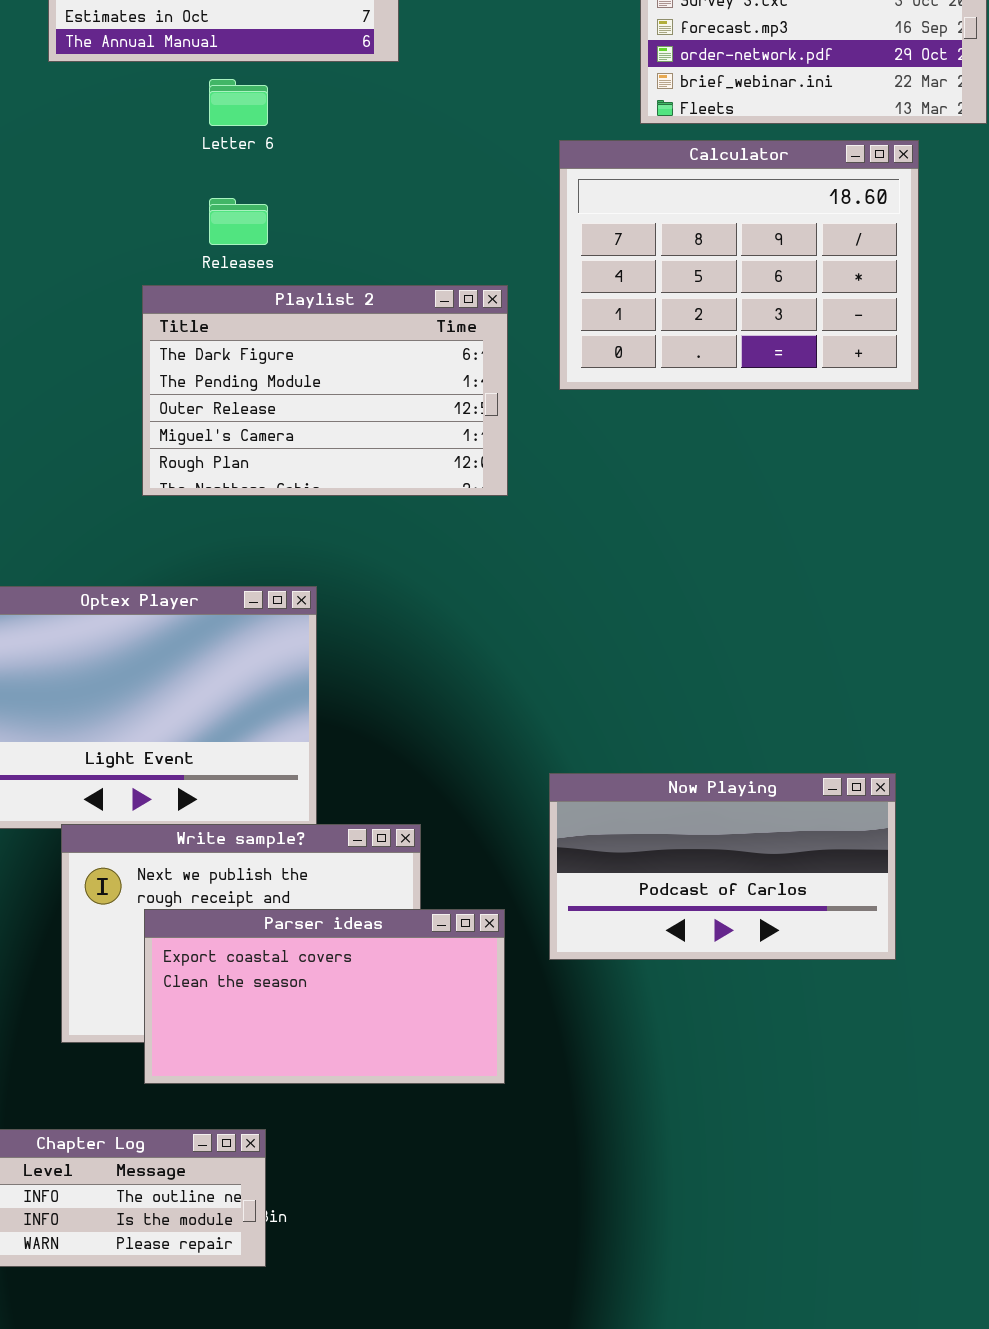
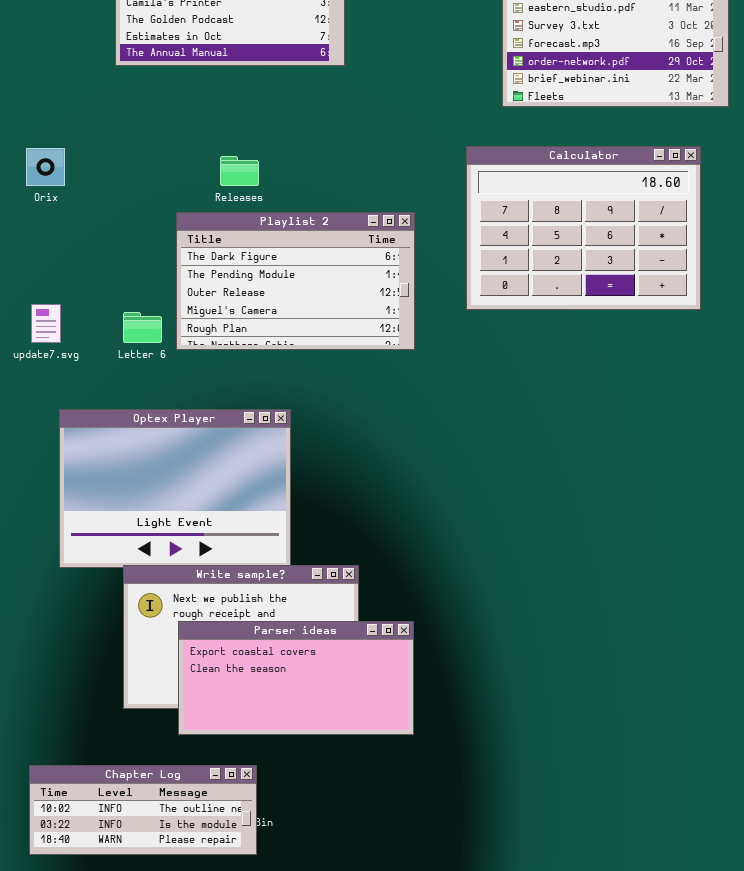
Letter 6: [209,79,268,126] -> [123,312,162,343], moved
Calculator: [559,140,919,390] -> [466,146,701,310], moved
Now Playing: [549,773,896,960] -> none, closed

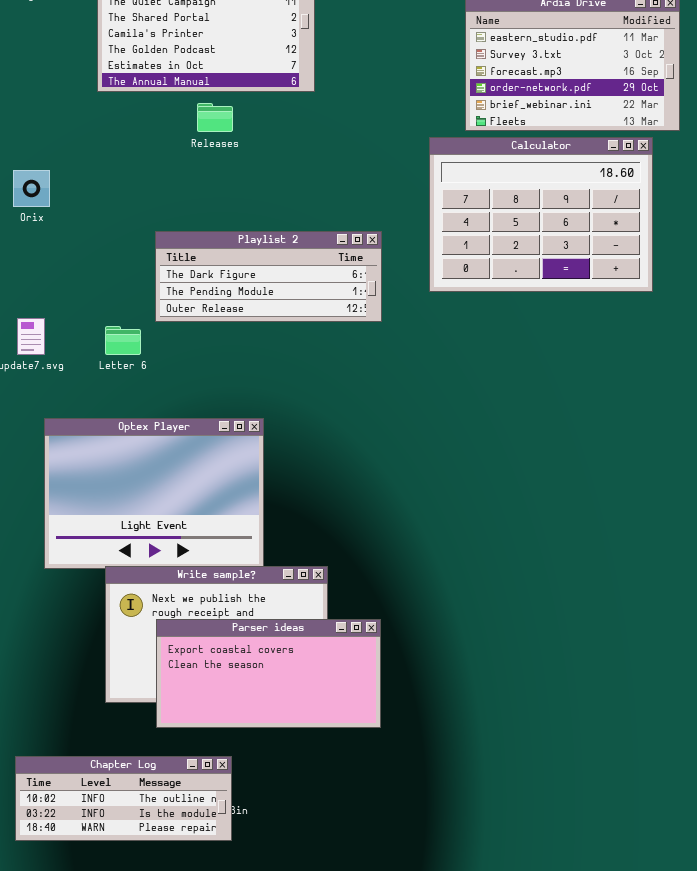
Calculator: [466,146,701,310] -> [429,137,653,292], moved
Releases: [220,156,259,186] -> [197,103,233,132], moved
Playlist 2: [176,212,415,350] -> [155,231,382,322], resized

